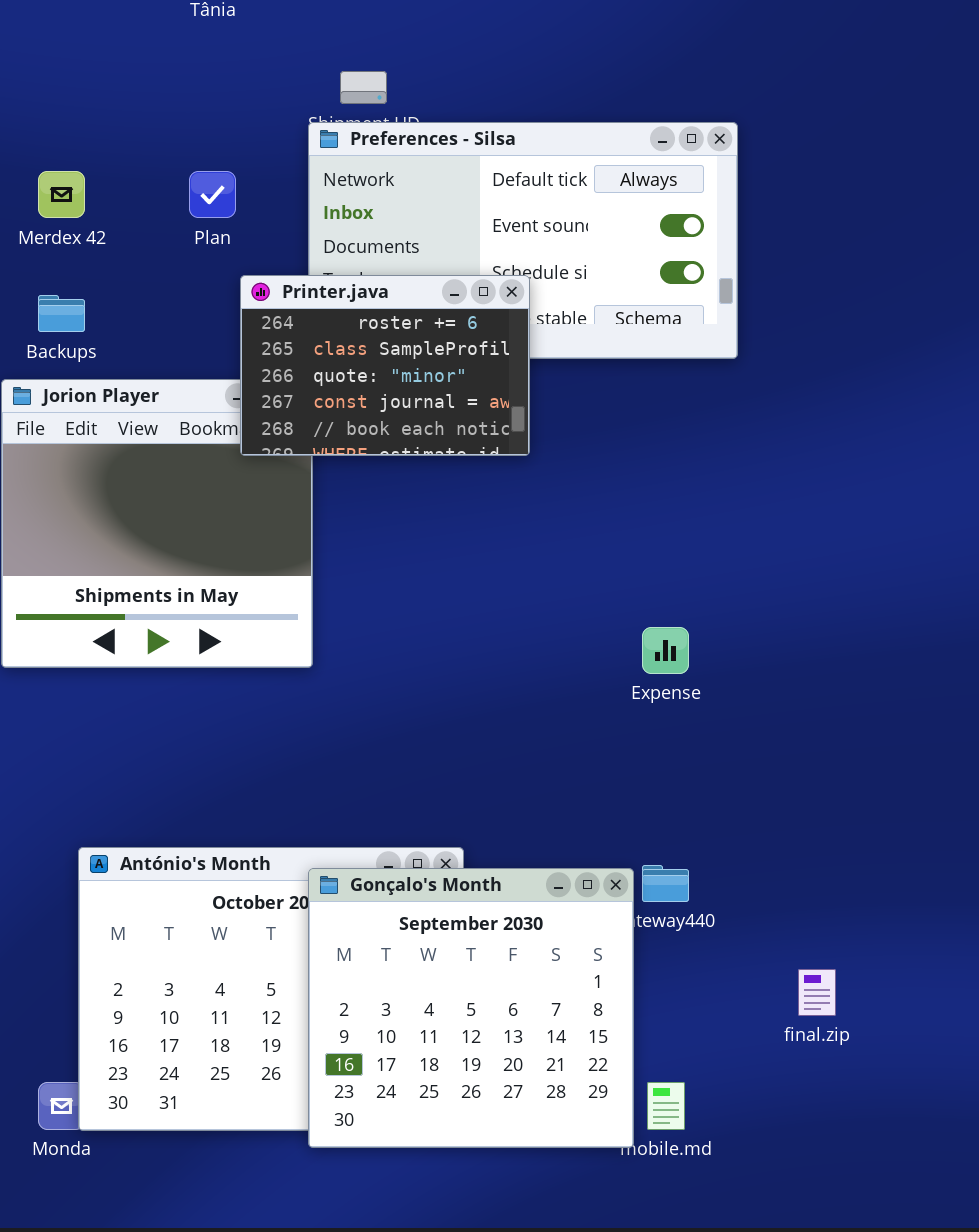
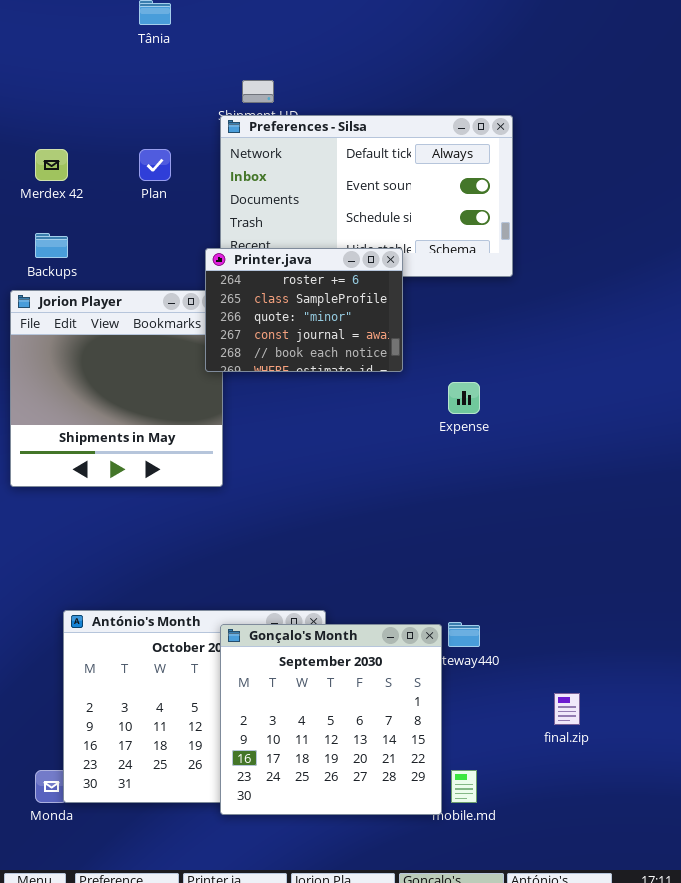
Printer.java: [240,275,530,456] -> [205,248,403,372], moved
Expense: [642,627,689,674] -> [448,382,480,414], moved

